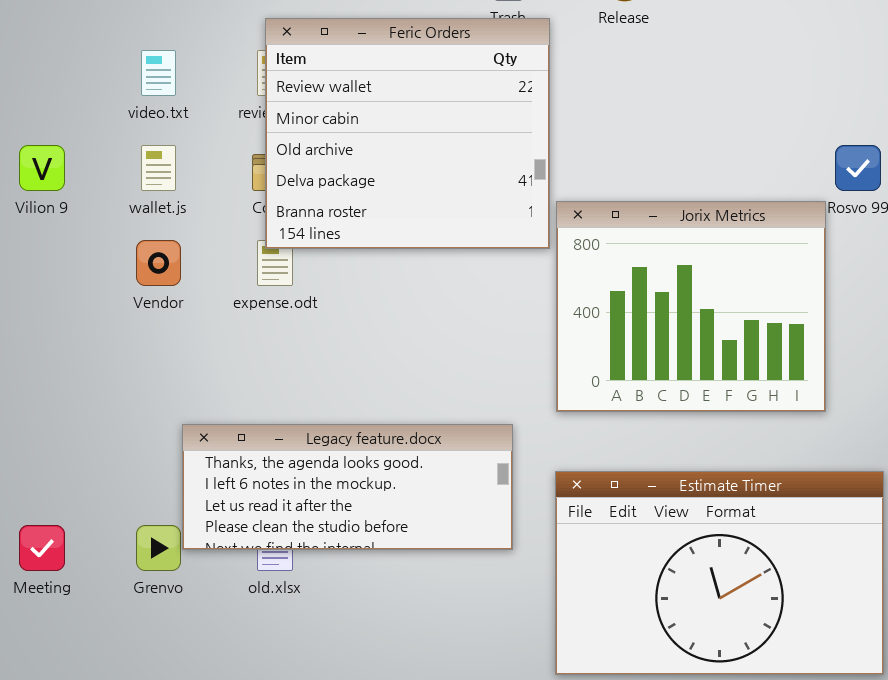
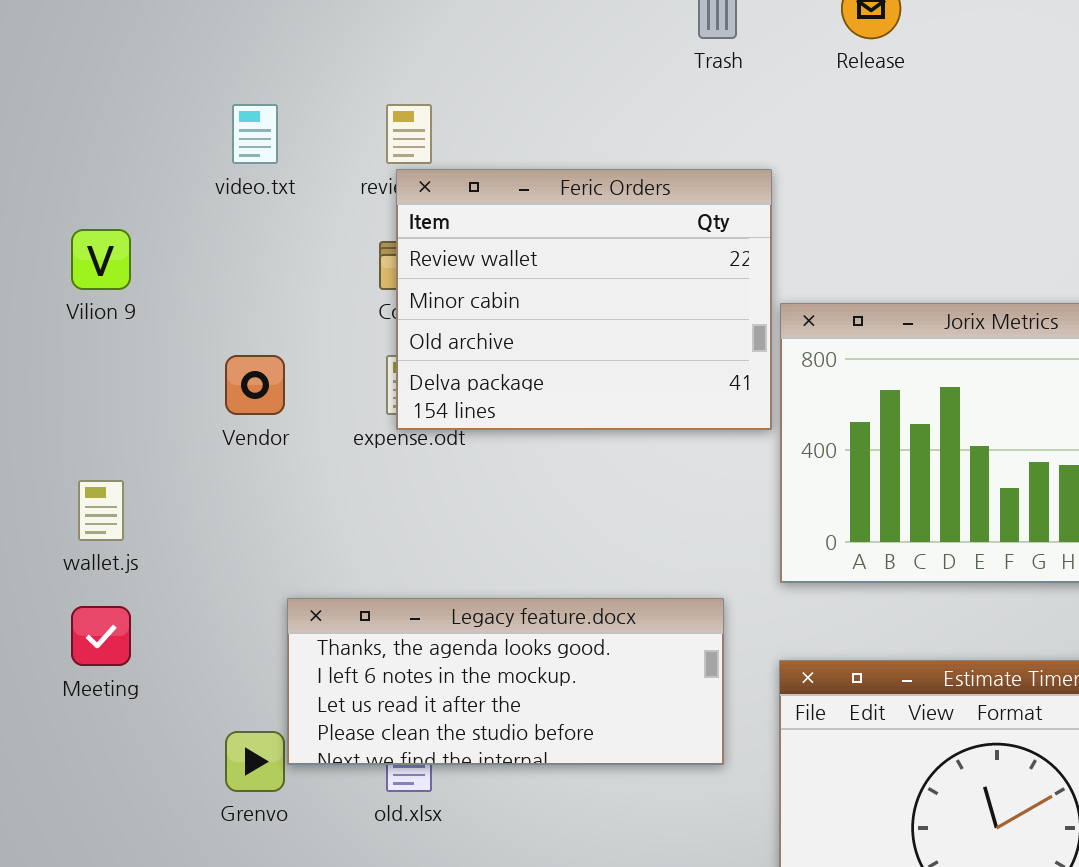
Feric Orders: [265,18,550,249] -> [396,169,772,430], moved, resized
wallet.js: [141,145,176,191] -> [78,480,124,541], moved
Meeting: [19,525,65,571] -> [71,606,131,666], moved

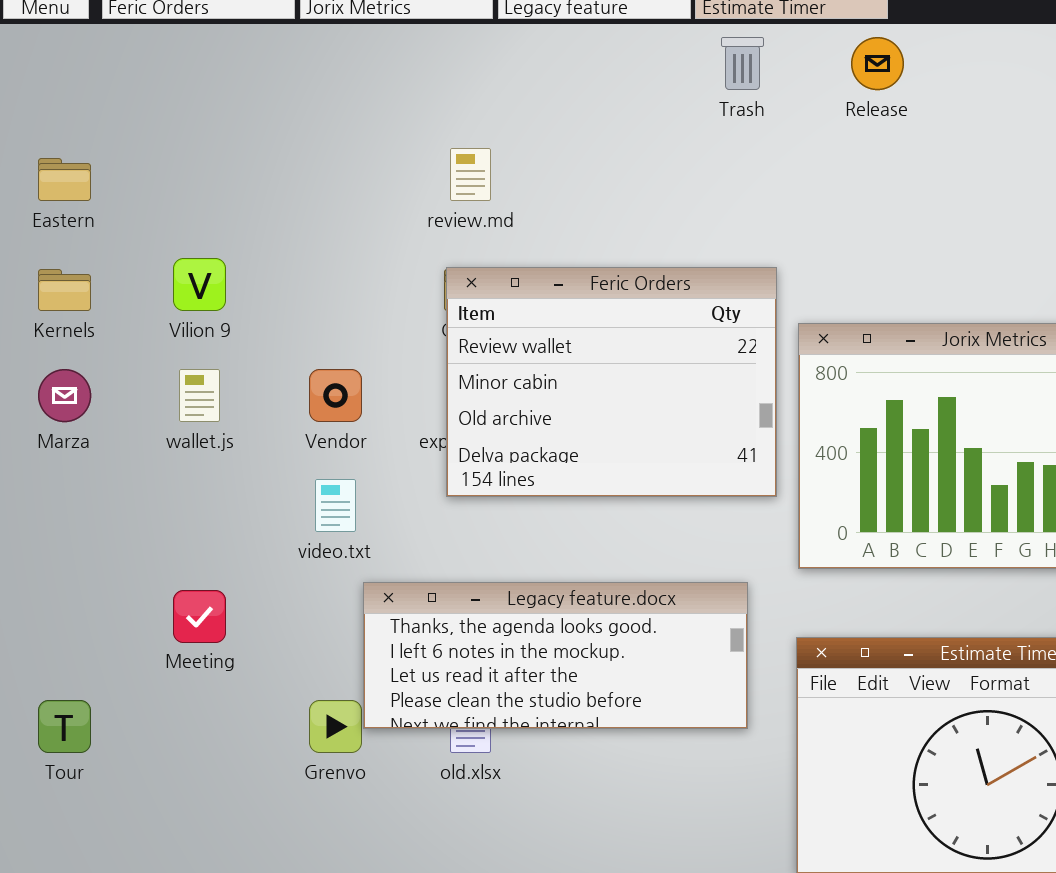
video.txt: [232,104,278,164] -> [315,479,356,532], moved
Feric Orders: [396,169,772,430] -> [446,267,777,497], moved
wallet.js: [78,480,124,541] -> [179,369,220,422], moved

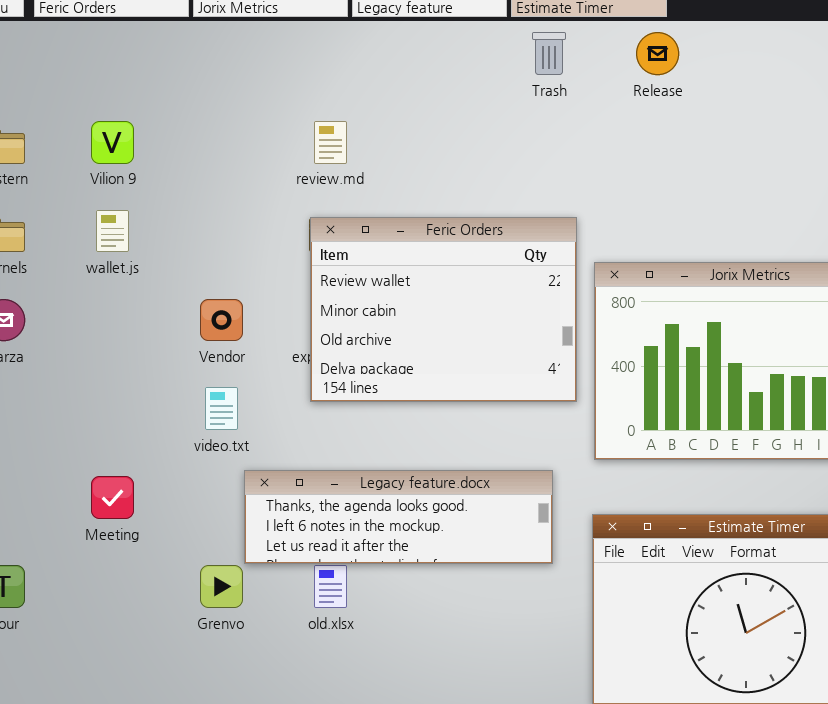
Vilion 9: [173,258,226,311] -> [91,121,134,164], moved
wallet.js: [179,369,220,422] -> [96,210,129,252], moved
Legacy feature.docx: [363,582,748,729] -> [244,470,553,564], resized

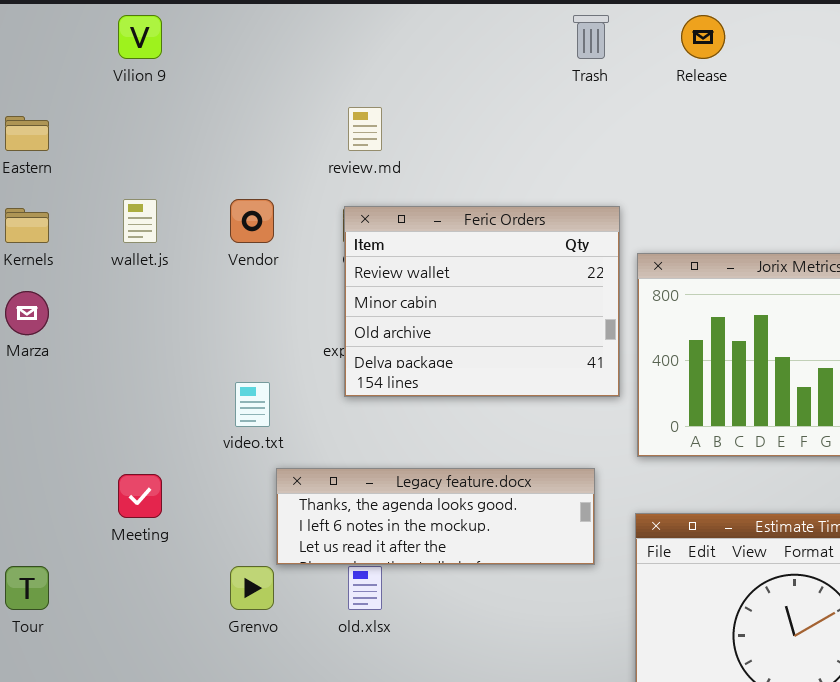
Vilion 9: [91,121,134,164] -> [118,15,162,59], moved
Vendor: [200,299,243,341] -> [230,199,274,243], moved

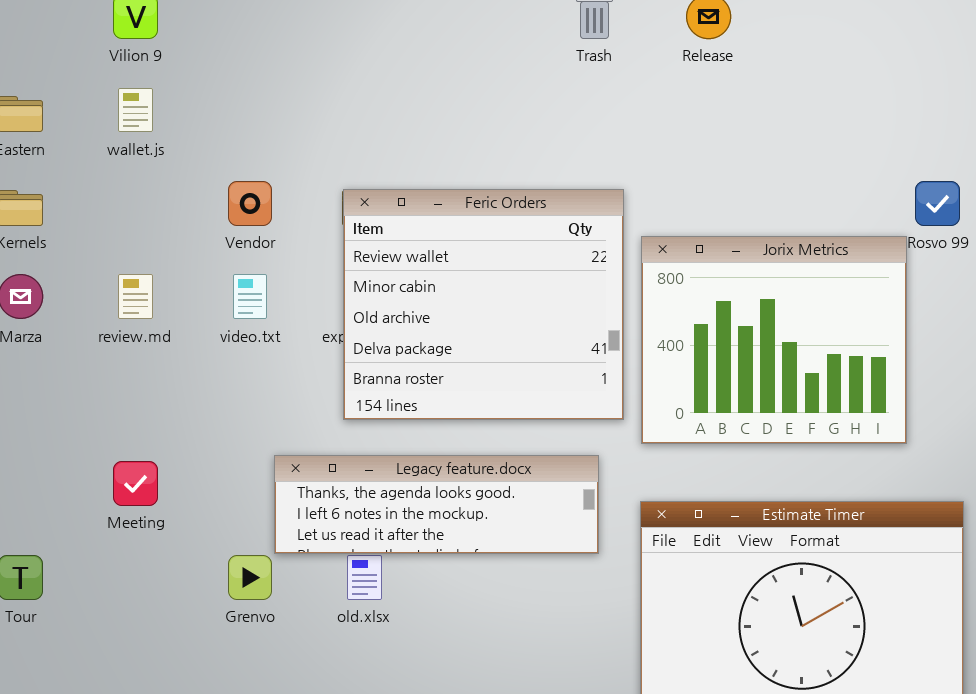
review.md: [348,107,382,151] -> [118,274,153,319], moved
wallet.js: [123,199,157,243] -> [118,88,153,132], moved
Feric Orders: [344,206,620,397] -> [343,189,624,420], resized
video.txt: [235,382,270,427] -> [233,274,267,319], moved

